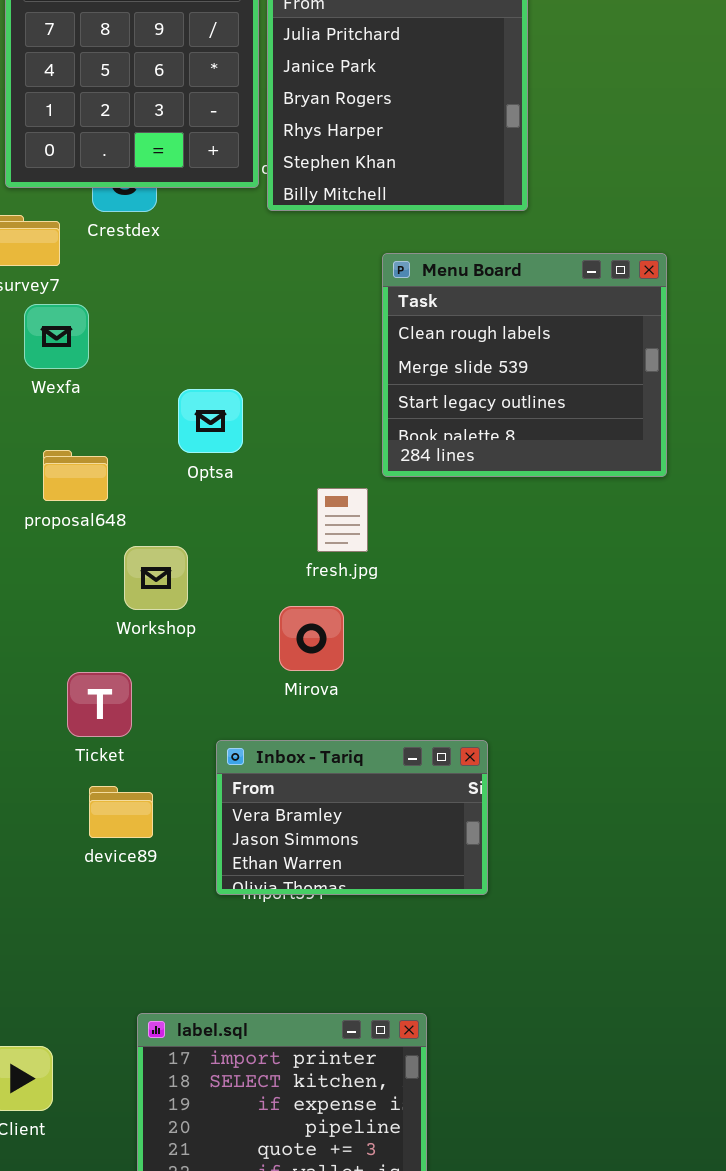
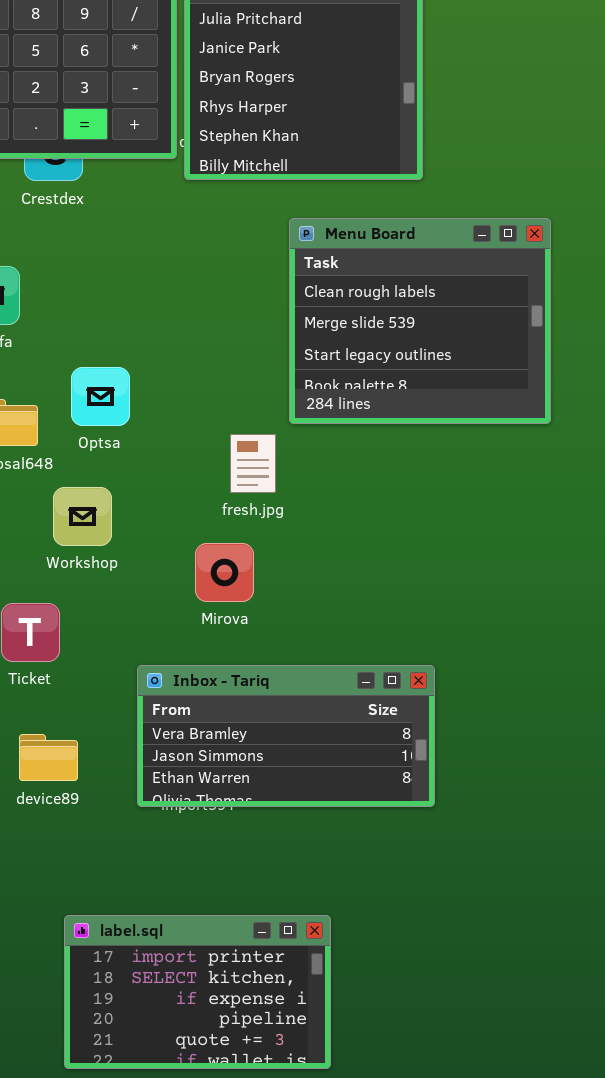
Optsa: [178,389,243,453] -> [71,367,130,426], moved
Inbox - Tariq: [216,740,488,895] -> [137,665,435,807], resized
device89: [89,786,153,838] -> [19,734,78,781], moved

